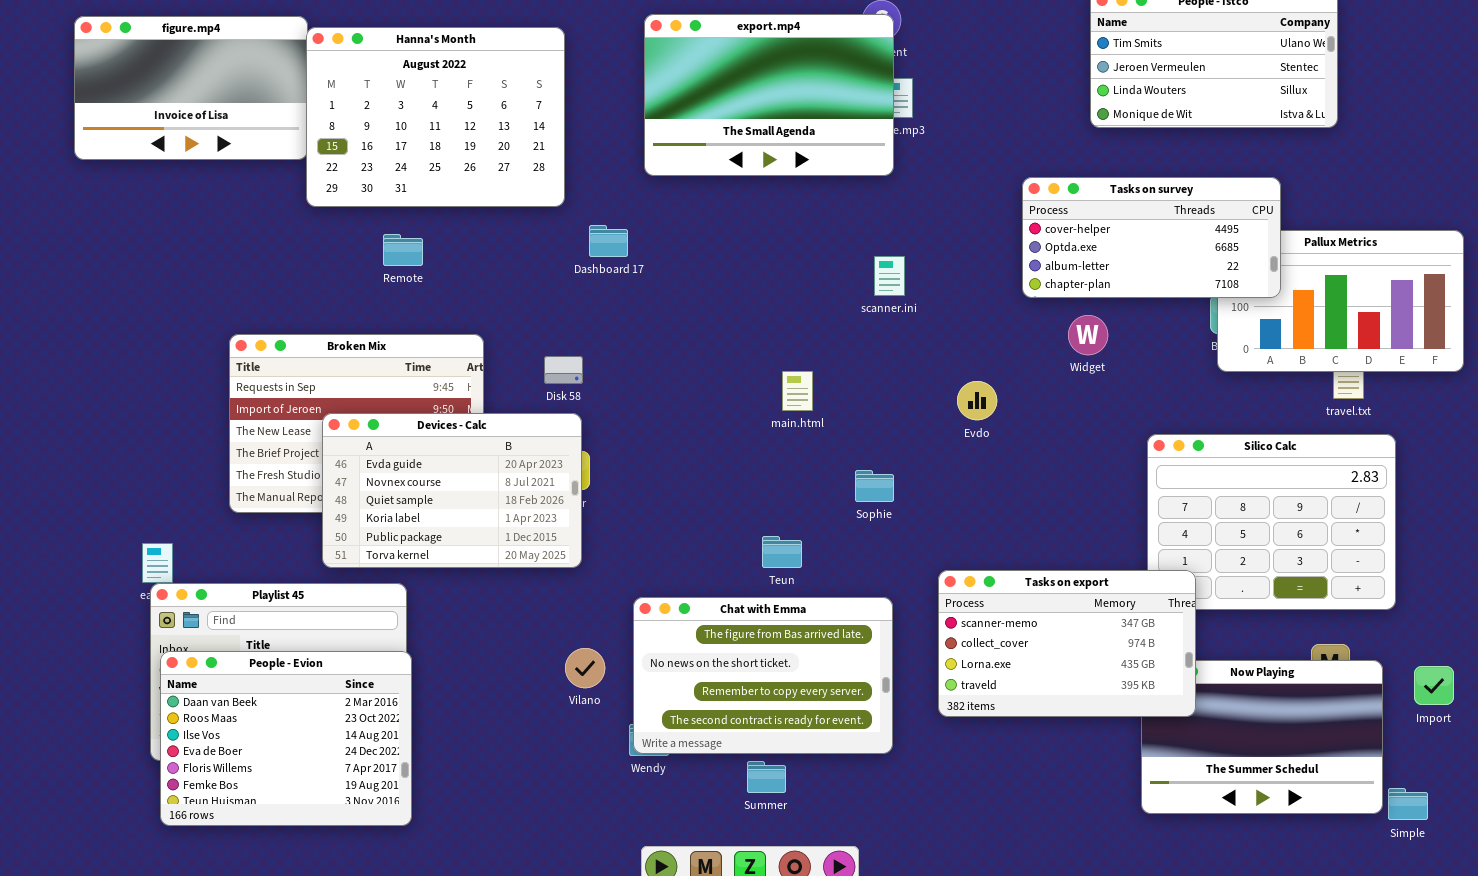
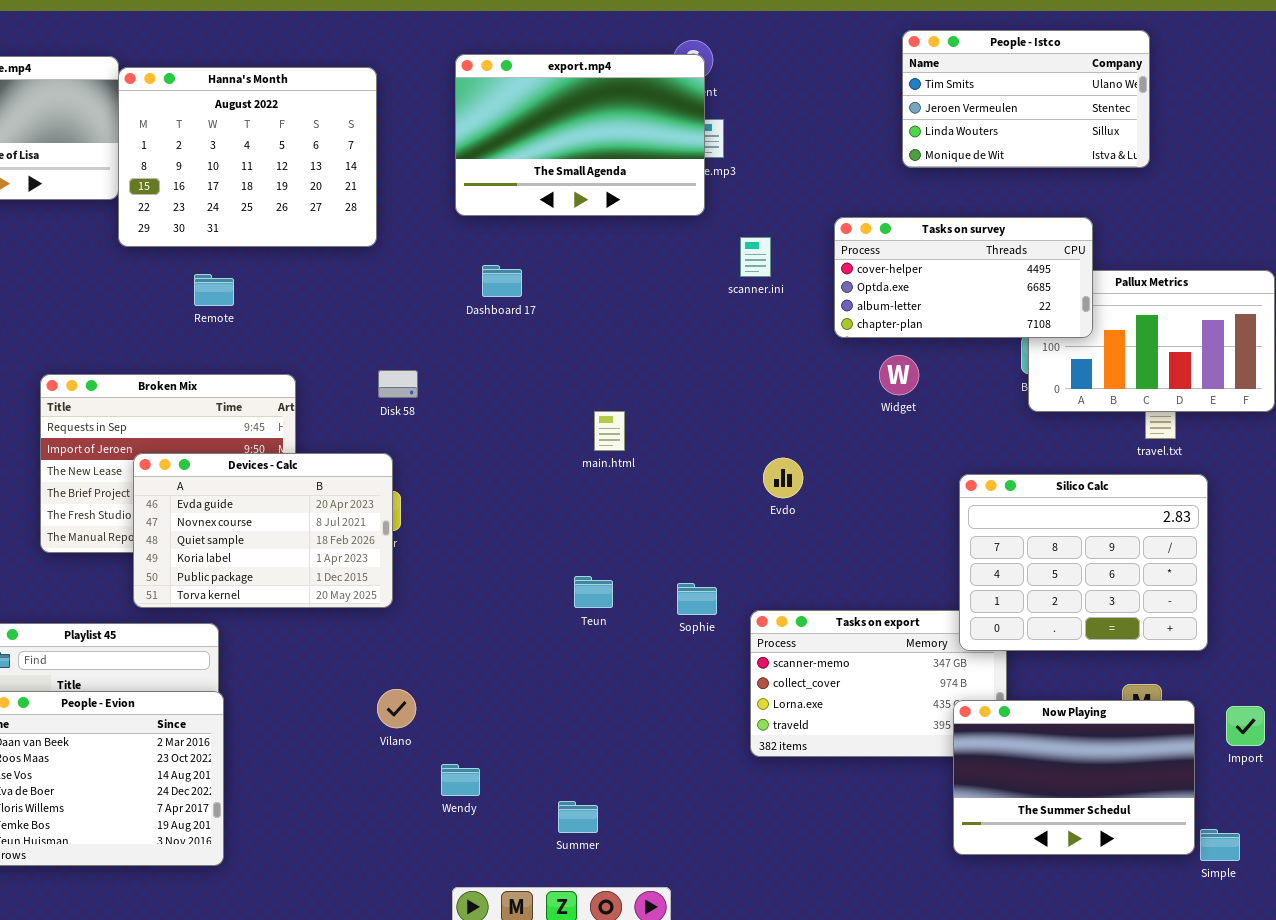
Dashboard 17: [589,225,628,257] -> [482,265,522,297], moved
scanner.ini: [874,256,905,296] -> [740,237,771,277], moved
Disk 58: [544,356,583,384] -> [378,370,418,398], moved
Evdo: [957,381,997,420] -> [763,458,803,498], moved
Silico Calc: [1147,434,1396,610] -> [959,474,1208,651], raised
Sophie: [855,470,894,502] -> [677,583,717,615], moved
Chat with Emma: [633,597,893,754] -> none, closed
Now Playing: [1141,660,1383,814] -> [953,700,1195,855], raised

